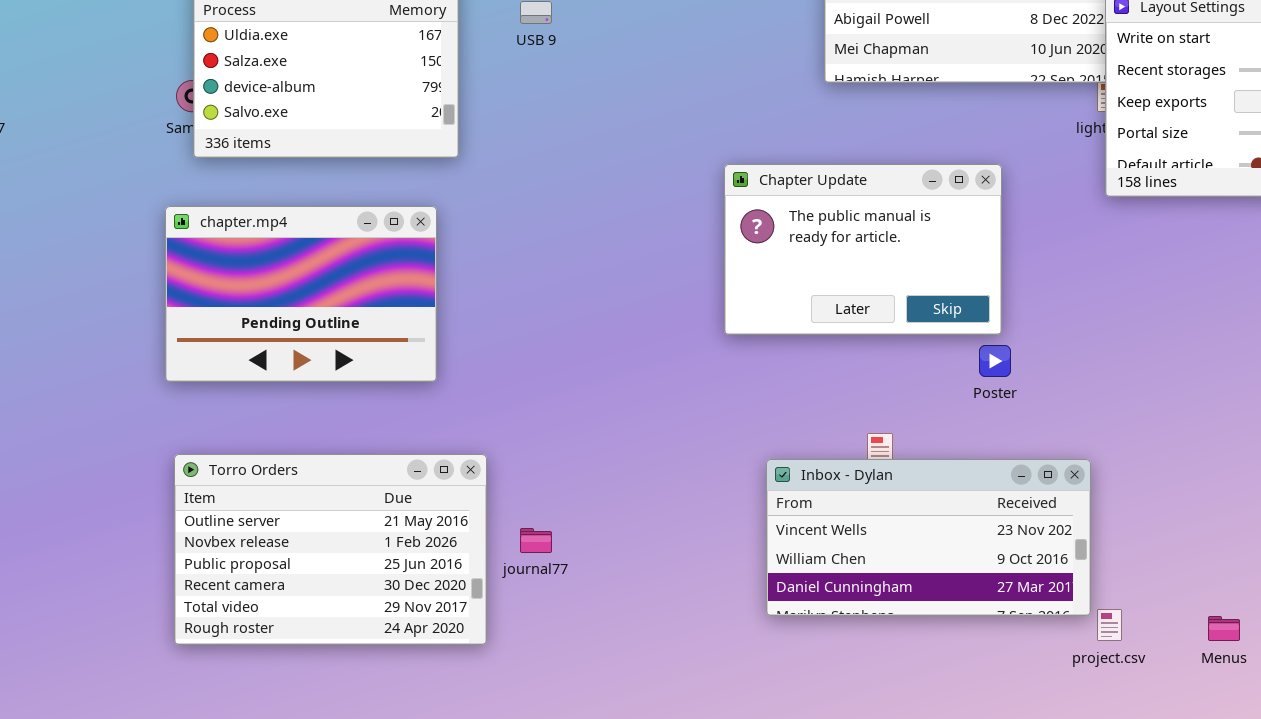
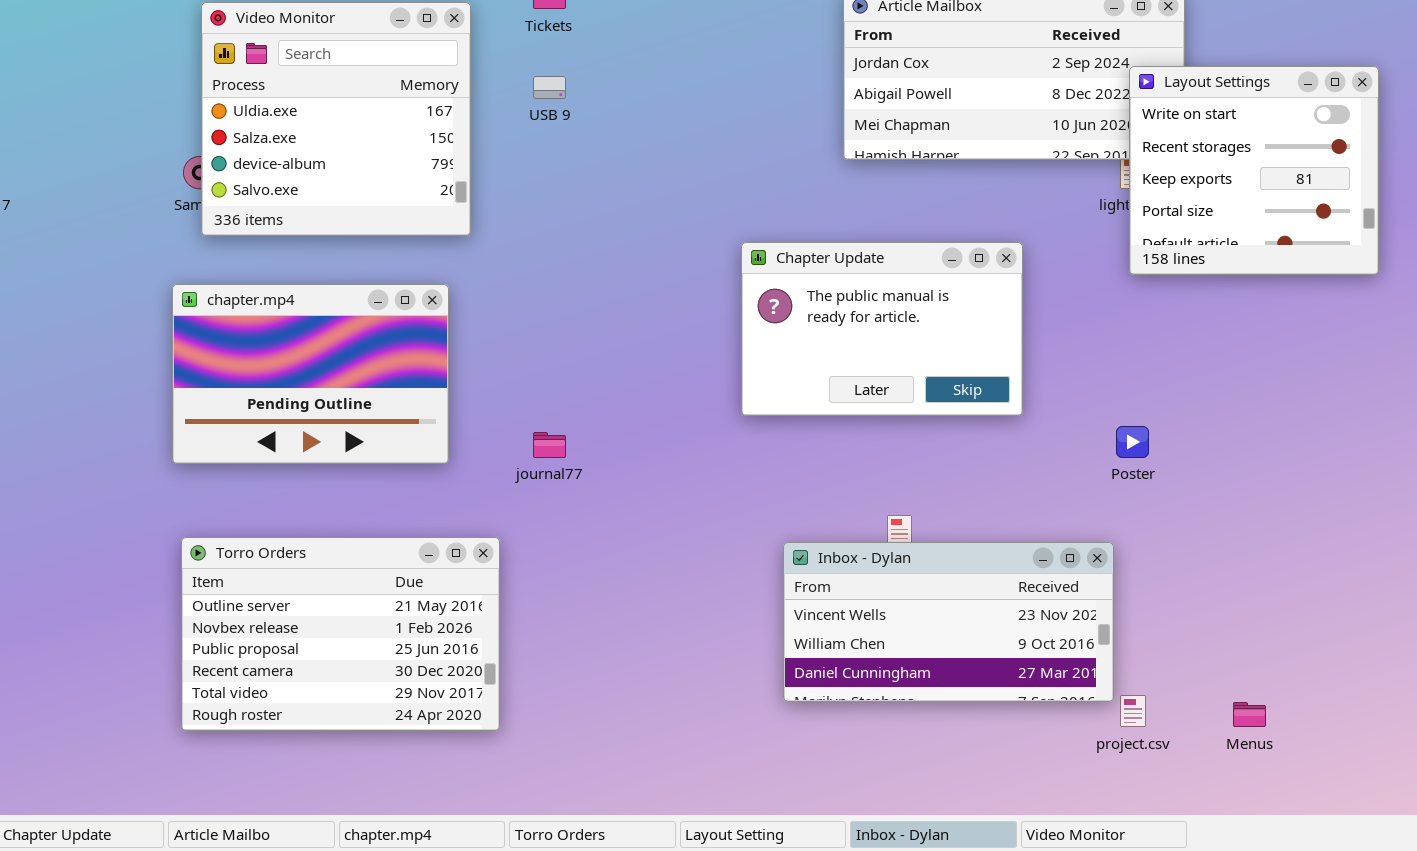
Poster: [979,345,1011,377] -> [1116,426,1149,458], moved
journal77: [520,528,552,553] -> [533,432,566,458], moved

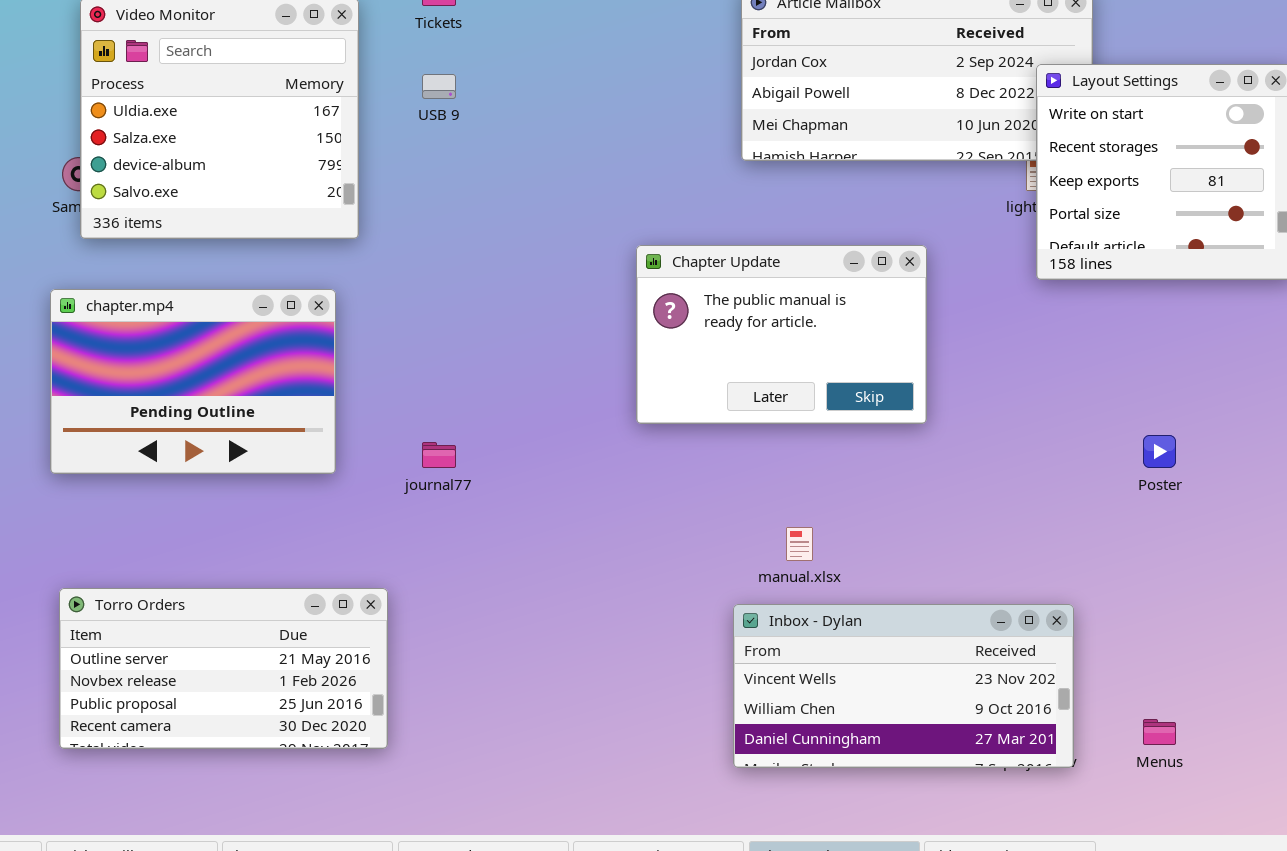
Poster: [1116,426,1149,458] -> [1143,435,1176,468], moved
Torro Orders: [181,537,500,731] -> [59,588,388,749], resized
Inbox - Dylan: [783,542,1114,702] -> [733,604,1074,768], moved

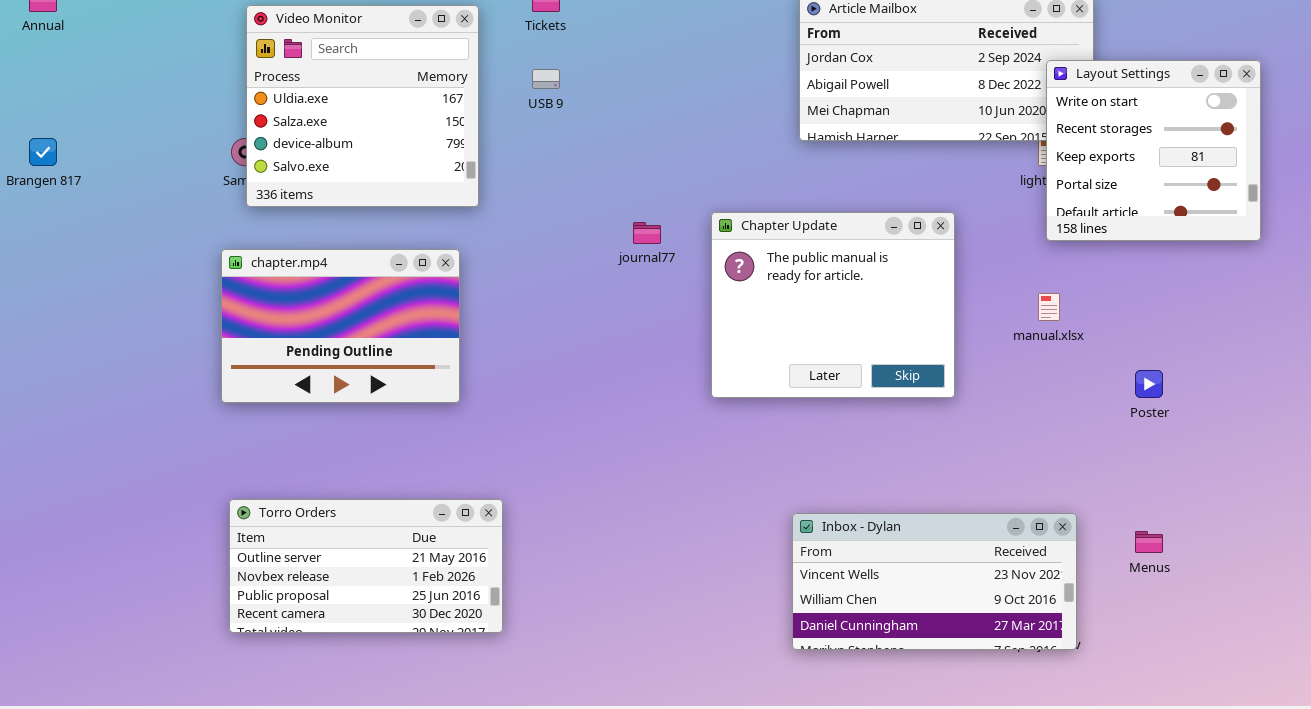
Chapter Update: [636,245,927,424] -> [711,212,955,398], resized
journal77: [422,442,456,468] -> [633,222,661,244], moved
manual.xlsx: [786,527,813,561] -> [1038,293,1060,321], moved
Menus: [1143,719,1176,745] -> [1135,531,1163,553], moved

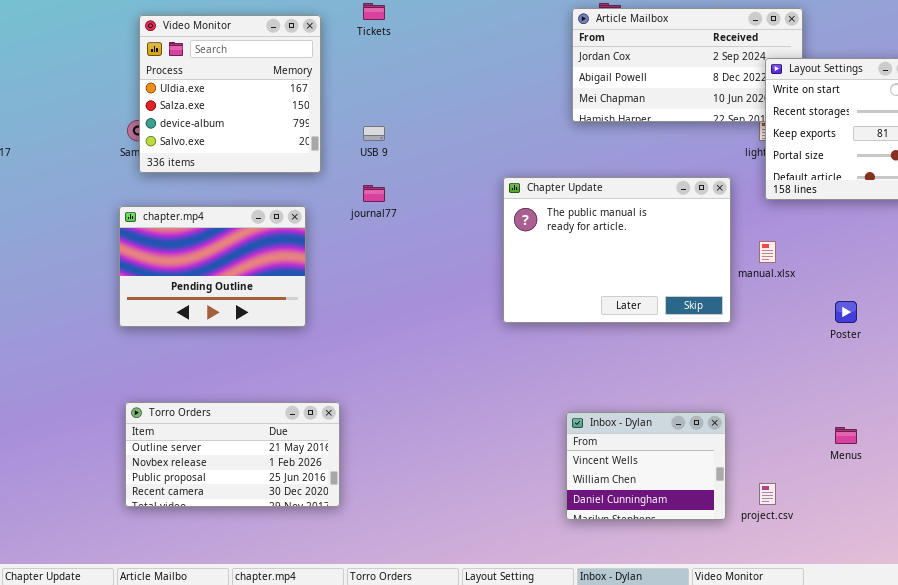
USB 9: [532,69,560,89] -> [363,126,385,141], moved
Chapter Update: [711,212,955,398] -> [503,177,731,323], resized
journal77: [633,222,661,244] -> [363,185,385,202], moved
Inbox - Dylan: [792,513,1077,650] -> [566,412,726,520], resized

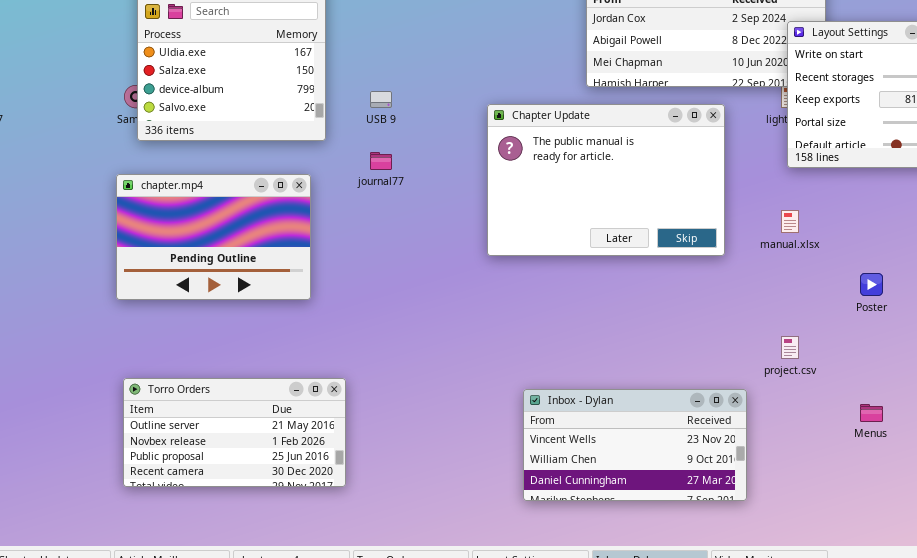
Chapter Update: [503,177,731,323] -> [487,104,725,256], moved
Inbox - Dylan: [566,412,726,520] -> [523,389,747,501], resized
project.csv: [759,483,776,505] -> [781,336,799,359], moved

